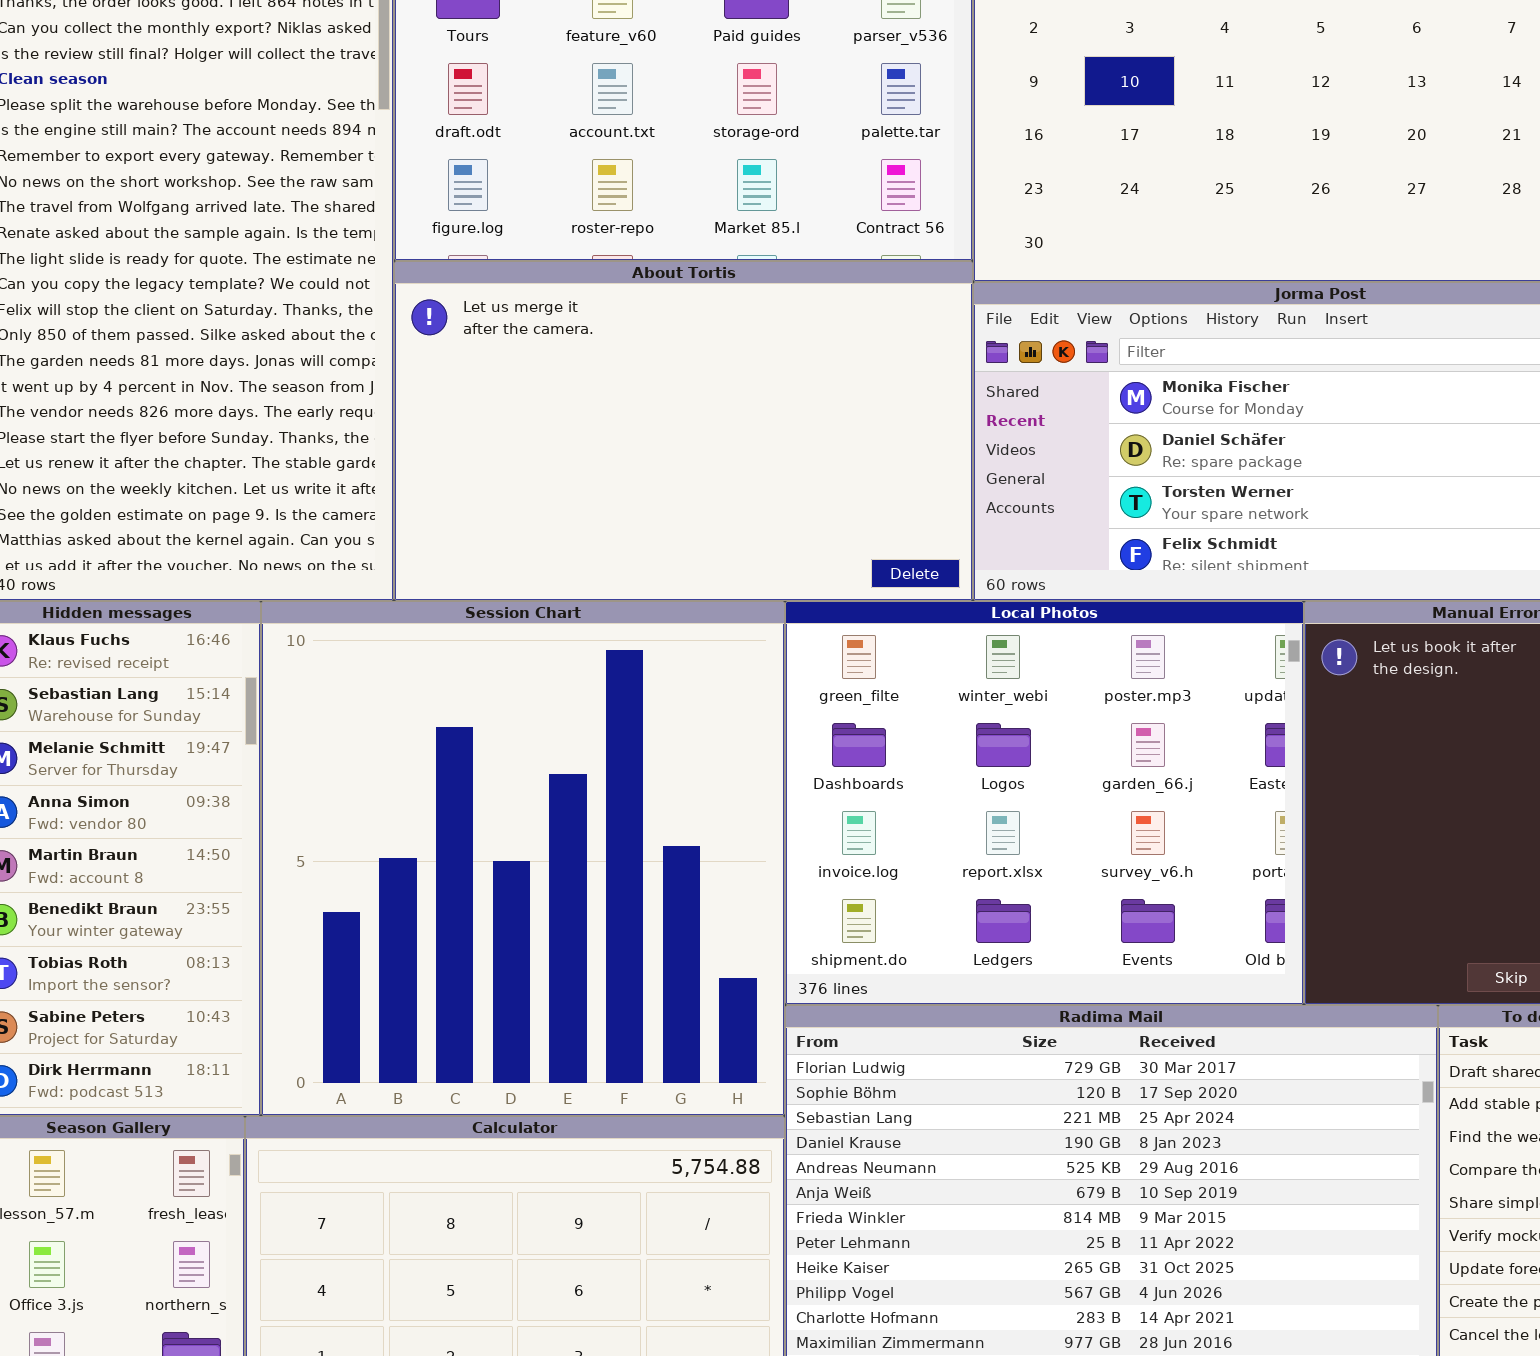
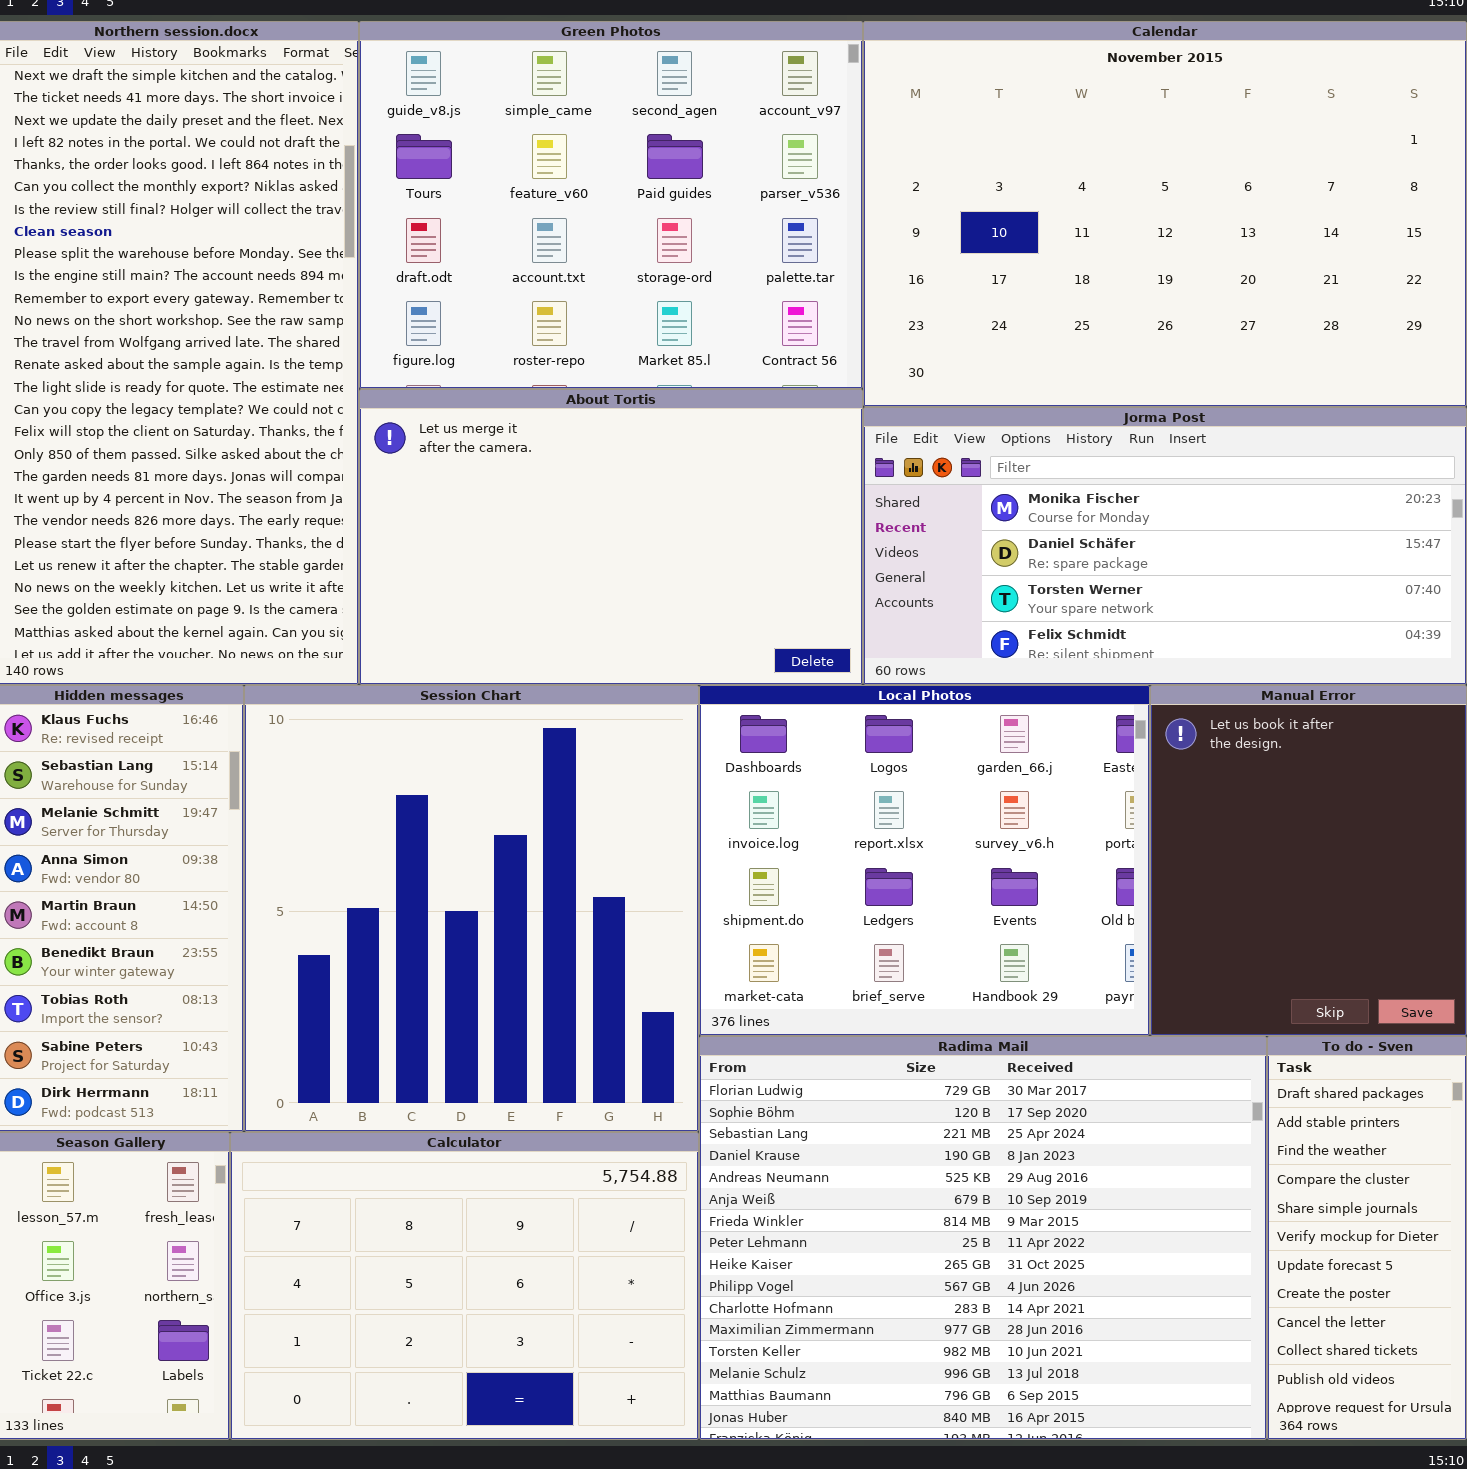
Local Photos: [785,601,1304,1005] -> [699,685,1150,1036], scrolled down 1 row

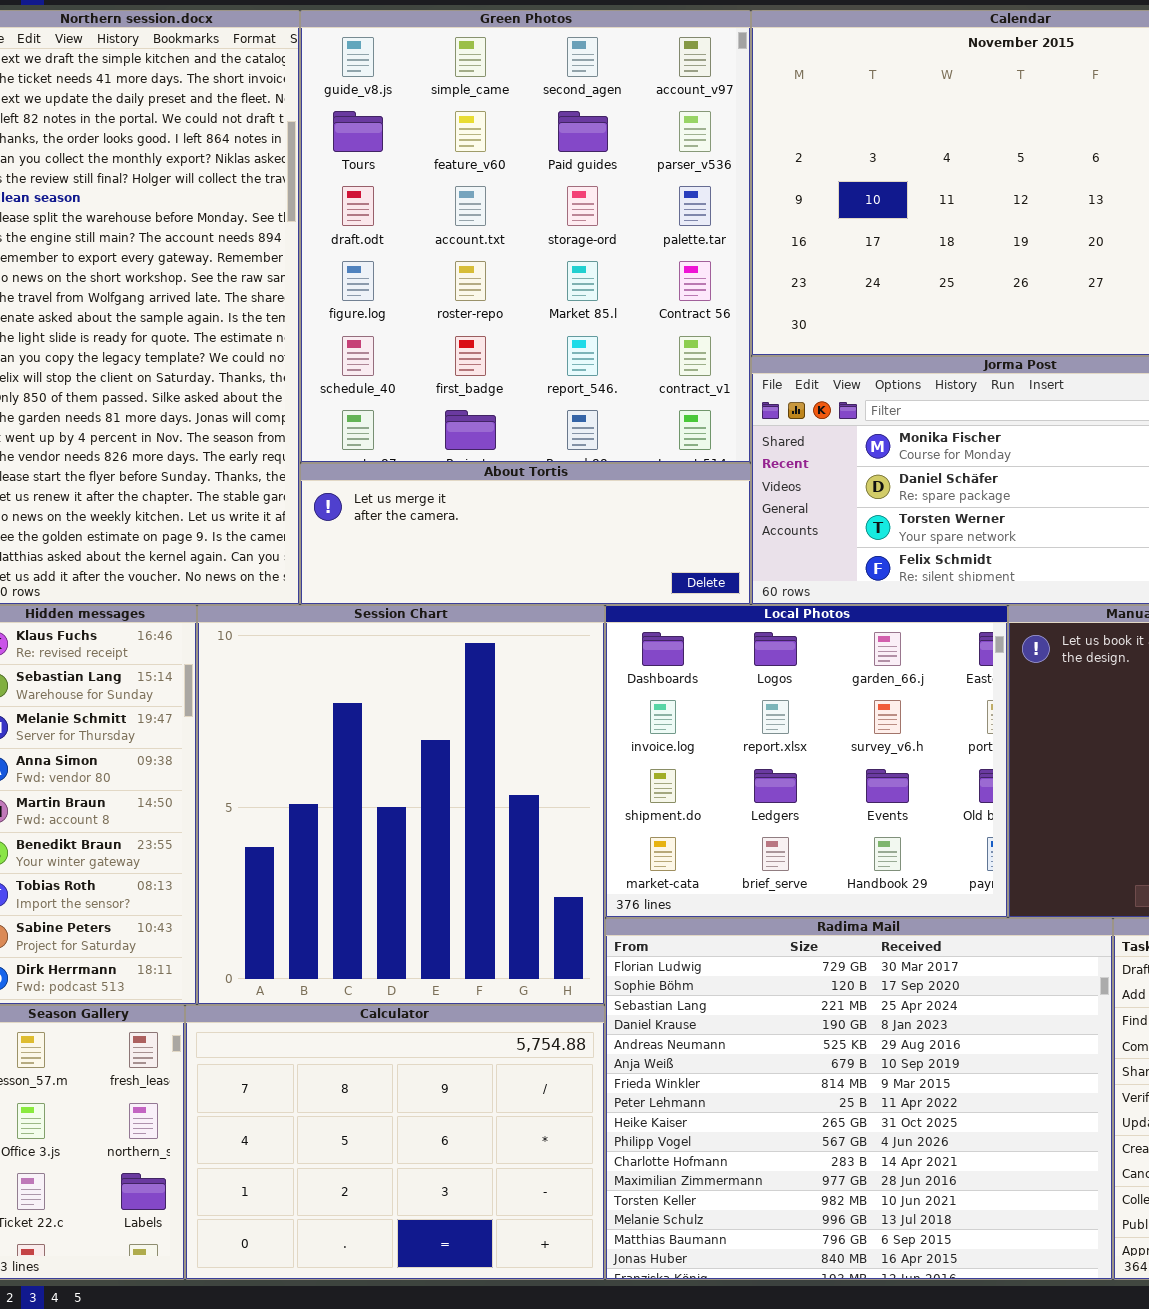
Green Photos: [359,21,863,389] -> [300,10,751,463], resized
About Tortis: [359,389,863,685] -> [300,463,751,605], resized

